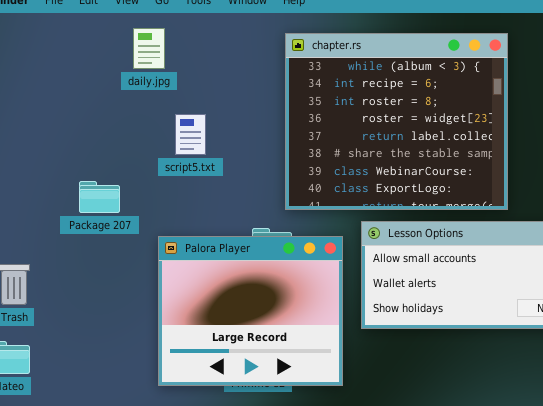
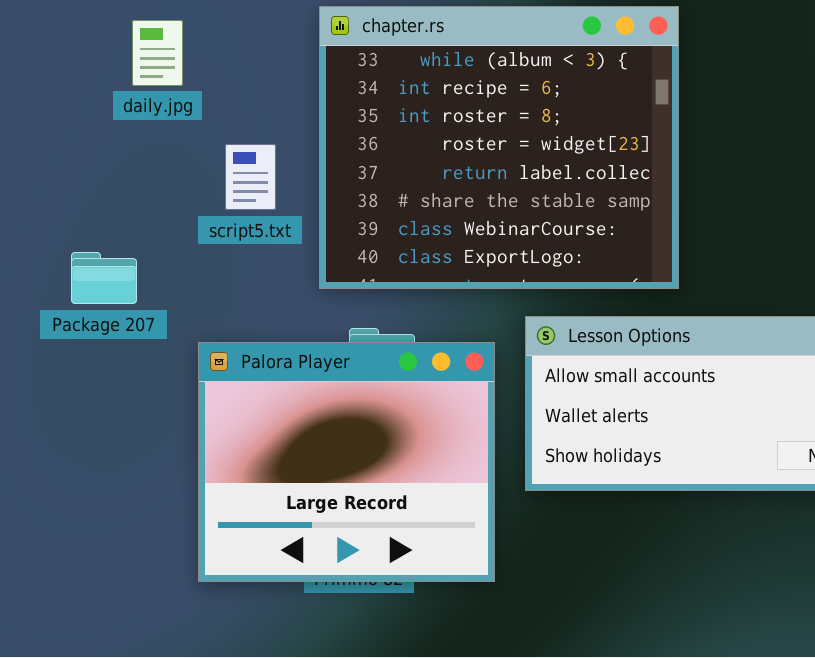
daily.jpg: [133,28,165,69] -> [132,20,183,86], moved
chapter.rs: [285,33,508,210] -> [319,6,679,289], moved

